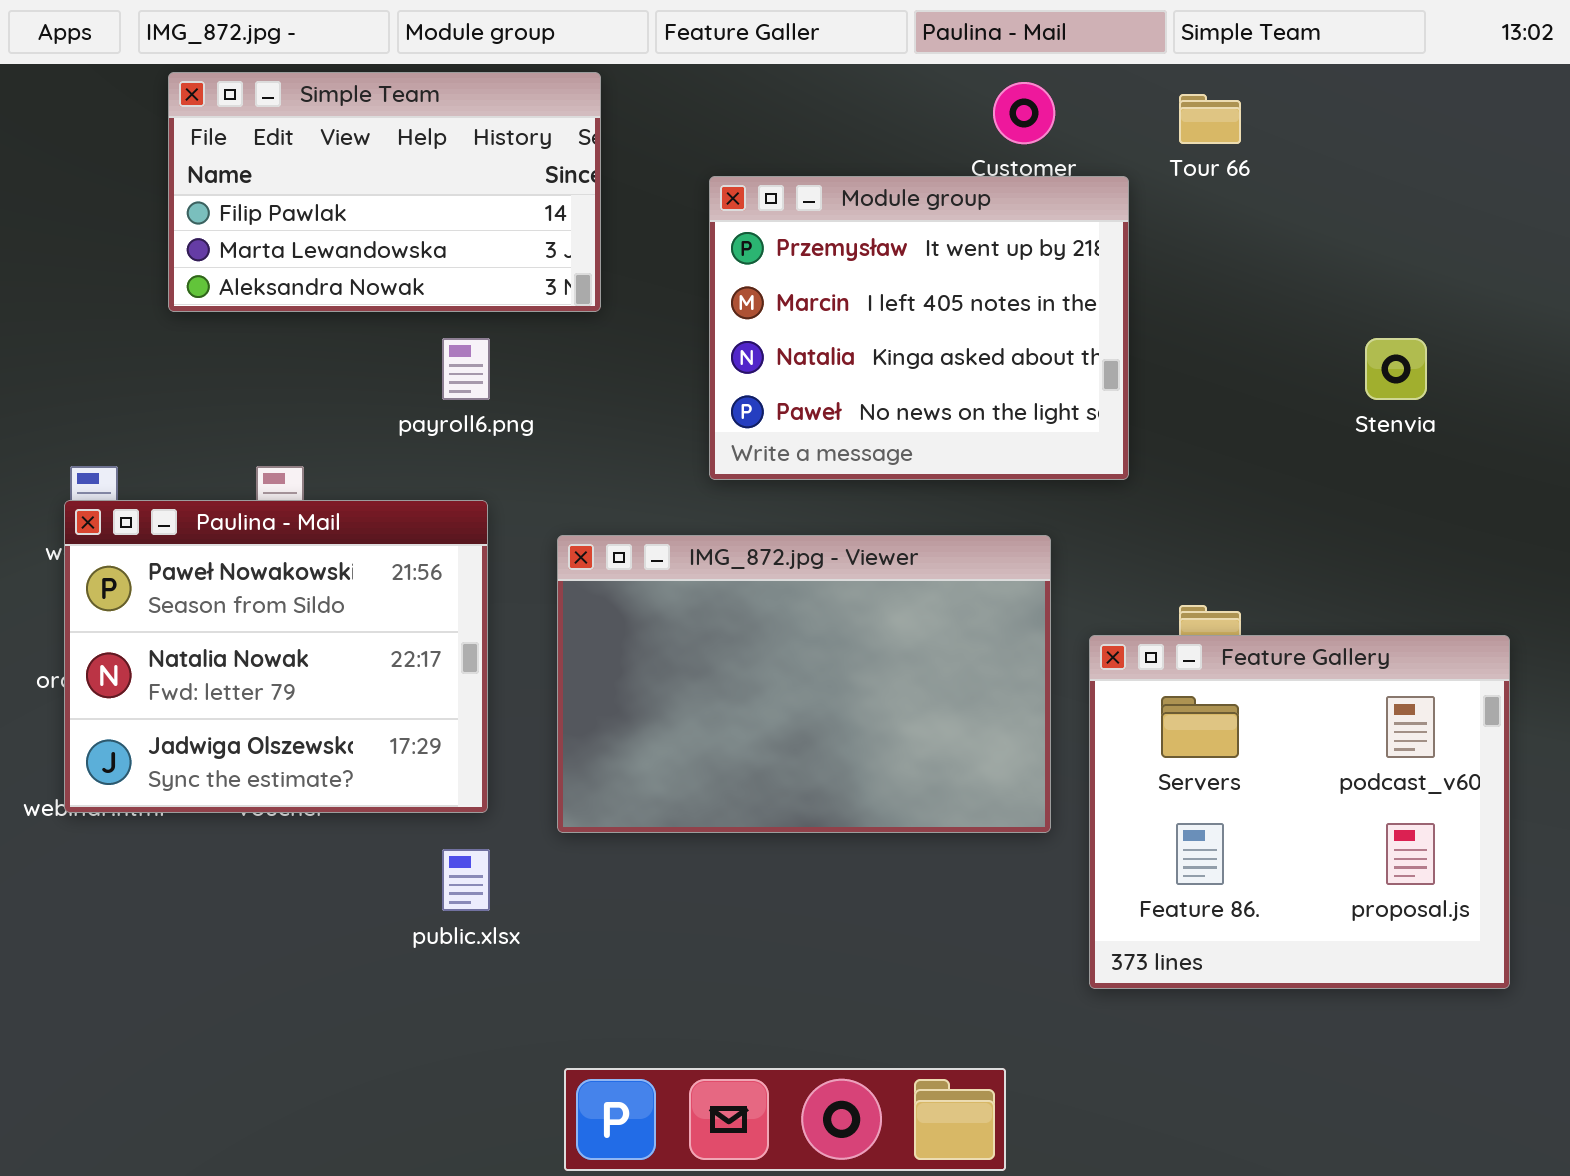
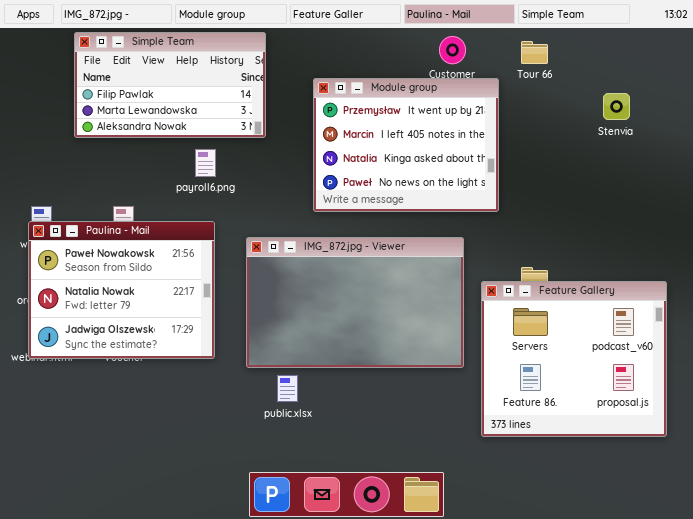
Stenvia: [1365,338,1427,400] -> [603,93,630,120], moved
public.xlsx: [442,849,490,911] -> [277,375,298,402], moved

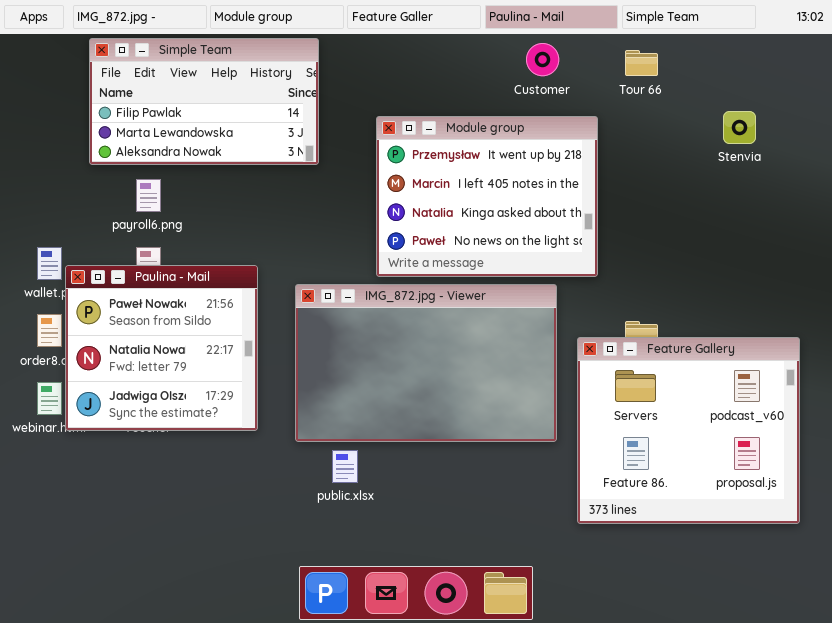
Module group: [313,78,499,212] -> [376,116,598,277], moved
payroll6.png: [195,149,216,177] -> [136,179,161,212], moved
Paulina - Mail: [28,221,215,359] -> [65,265,258,431], resized

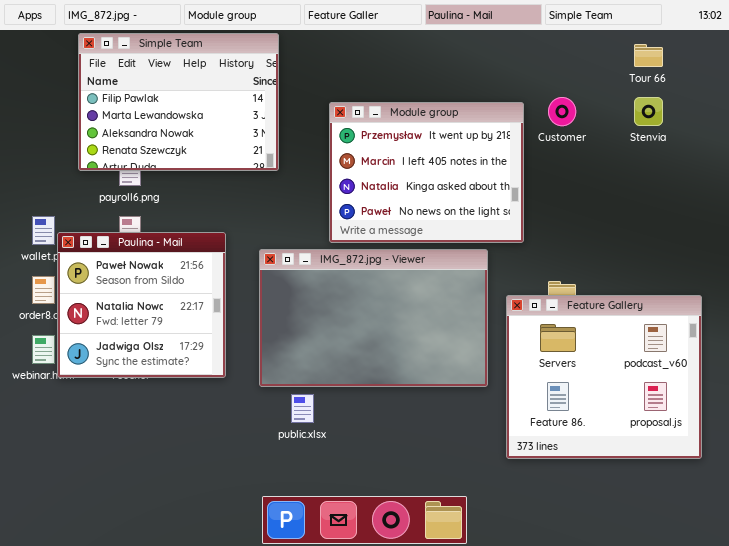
Simple Team: [89,38,319,165] -> [78,33,279,171], resized
Customer: [526,43,559,76] -> [548,97,576,126], moved
Tour 66: [625,50,658,76] -> [634,44,663,67], moved

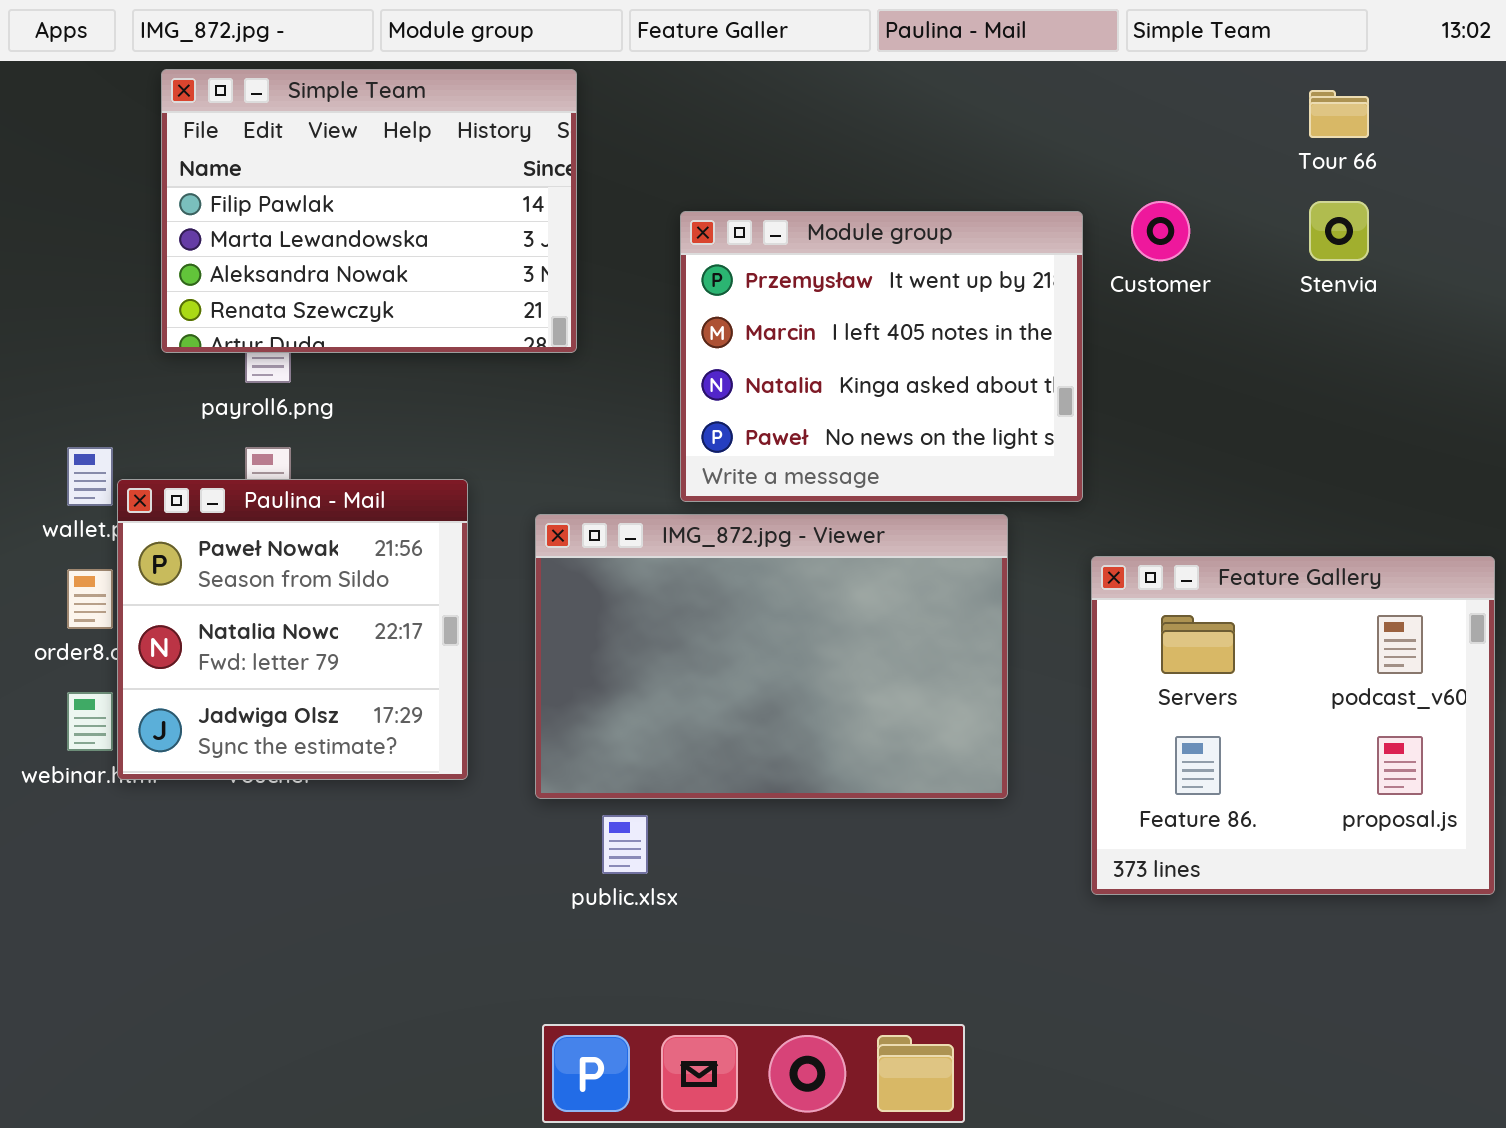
Feature Gallery: [506,295,702,459] -> [1091,556,1495,895], moved

